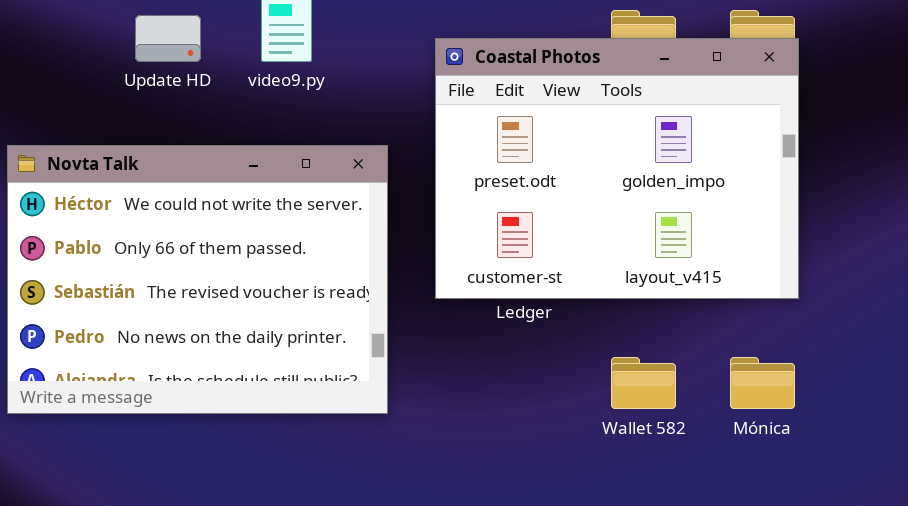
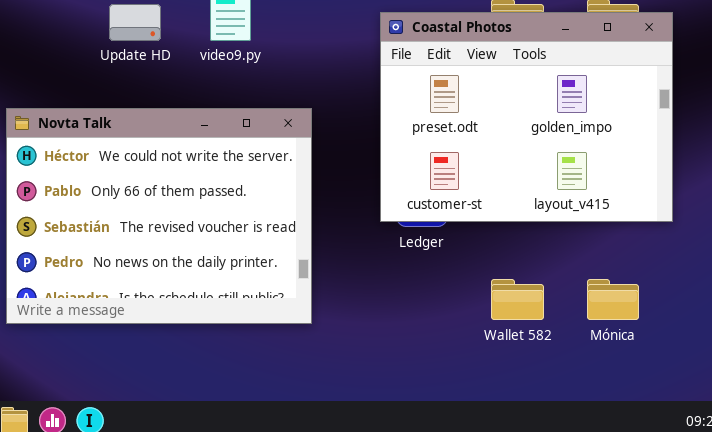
Coastal Photos: [435,38,799,299] -> [380,12,673,222], moved

